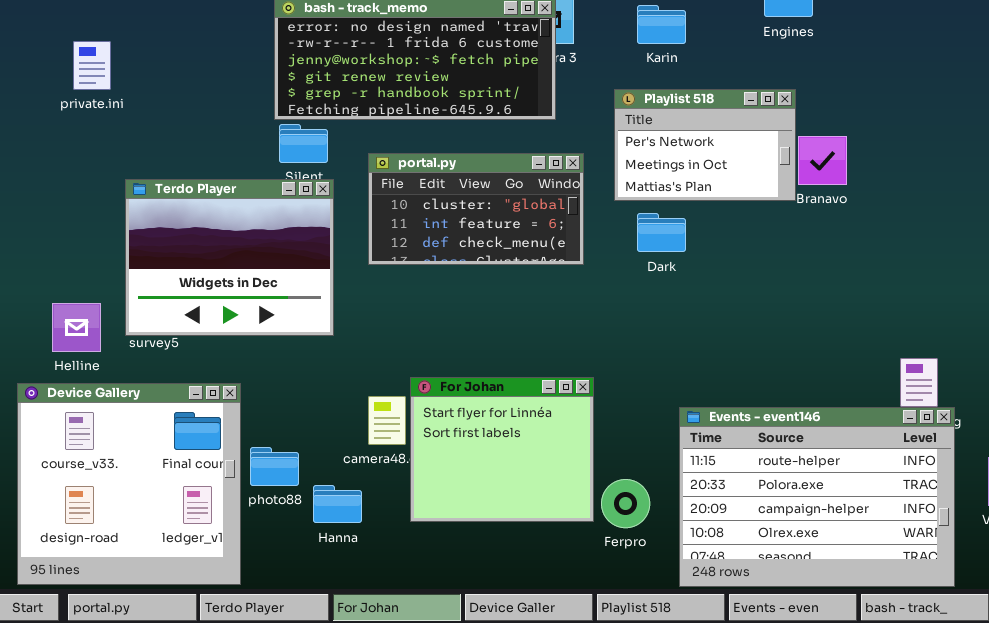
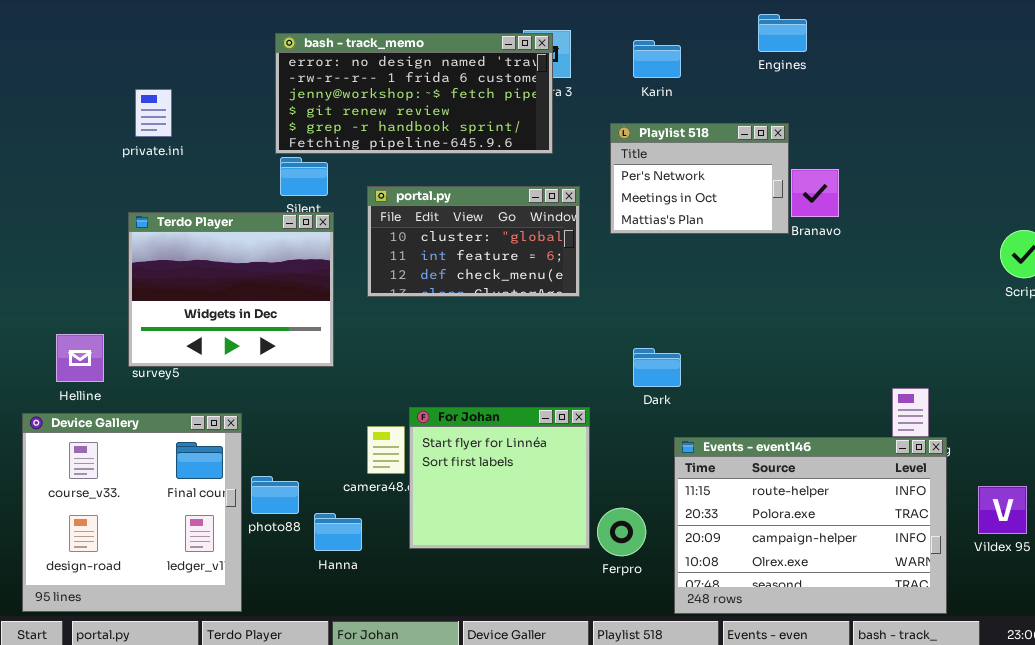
private.ini: [73,41,111,90] -> [135,89,172,137], moved
Dark: [637,213,686,252] -> [633,348,681,387], moved

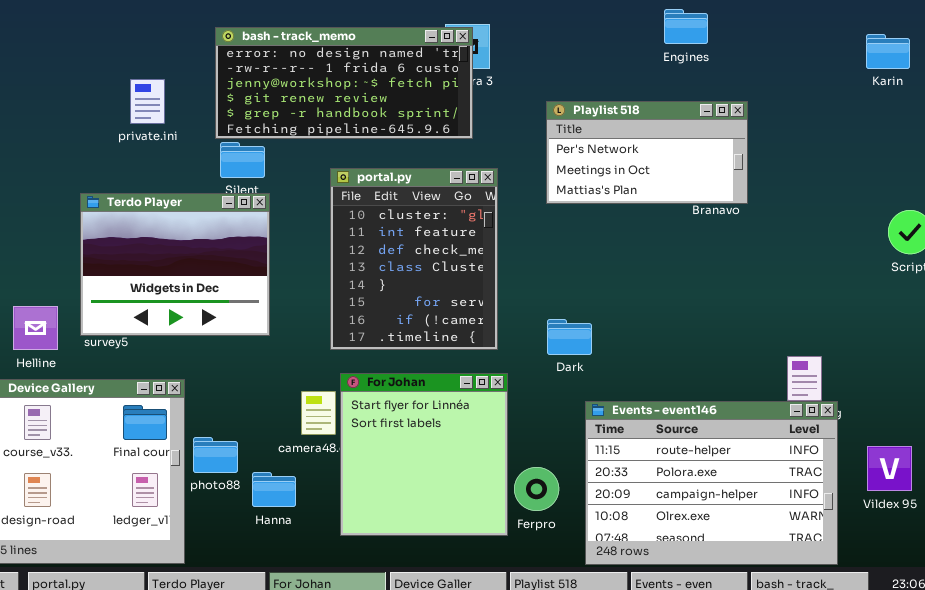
Karin: [633,40,681,78] -> [866,34,910,69], moved
private.ini: [135,89,172,137] -> [130,79,165,124], moved
Playlist 518: [610,123,789,234] -> [546,101,748,204], moved, resized
portal.py: [367,186,580,297] -> [330,168,498,350], resized
For Johan: [409,407,590,549] -> [340,373,508,536], resized

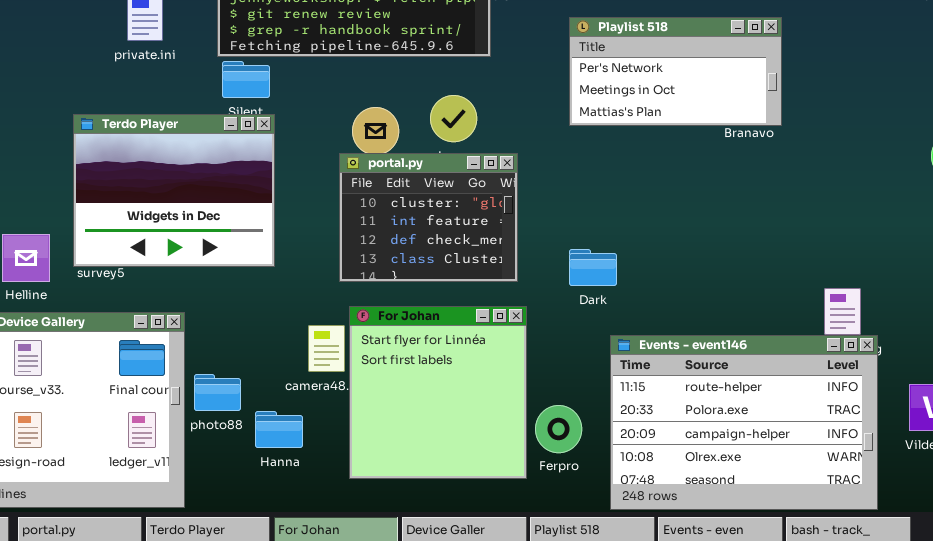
portal.py: [330,168,498,350] -> [339,153,518,282], resized

